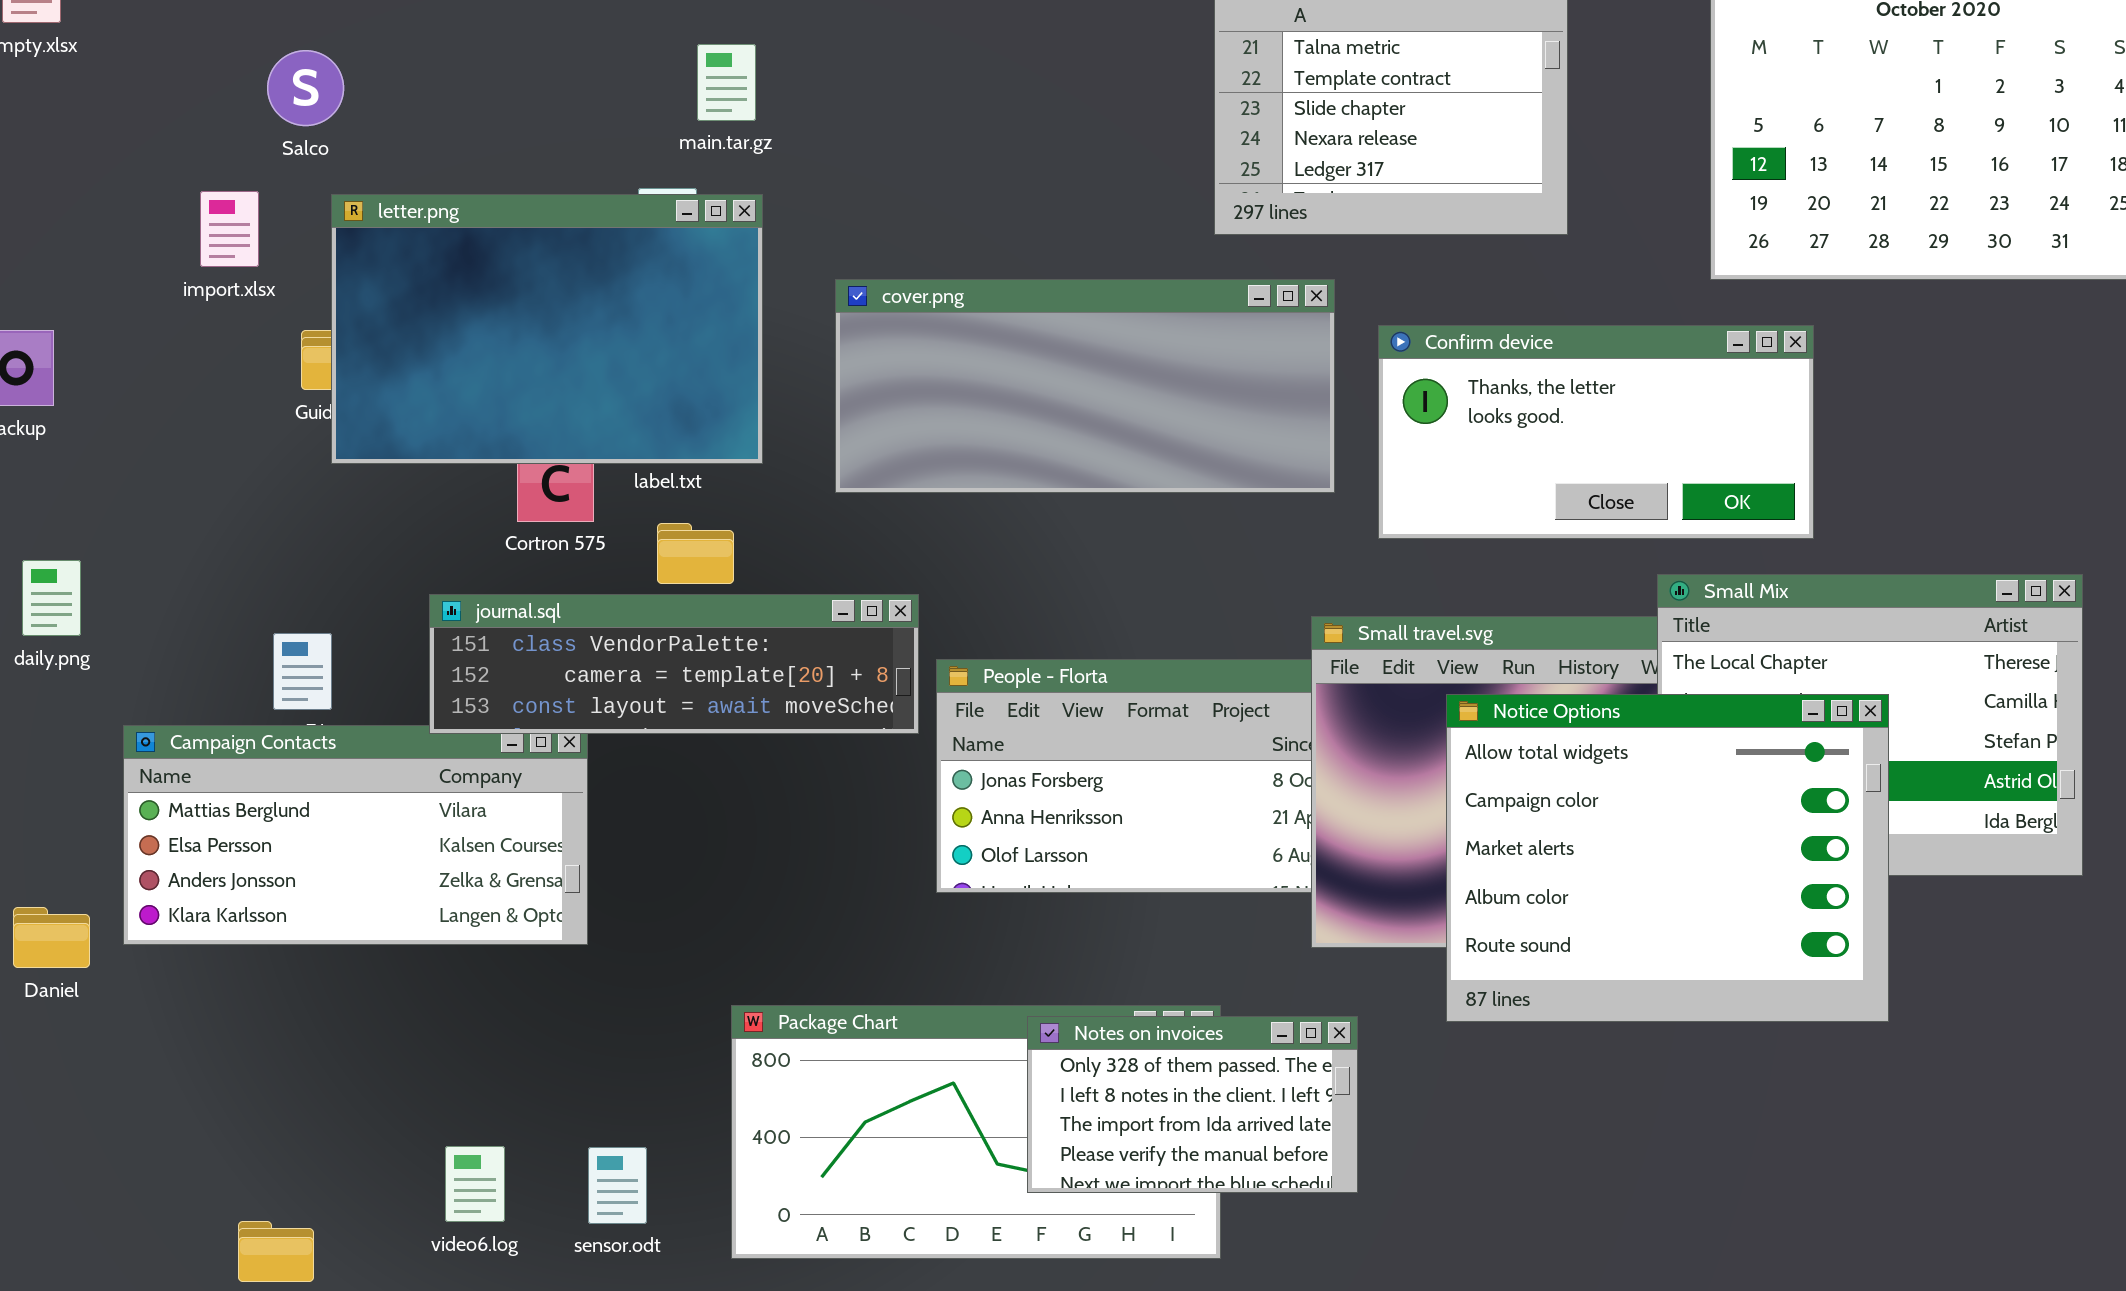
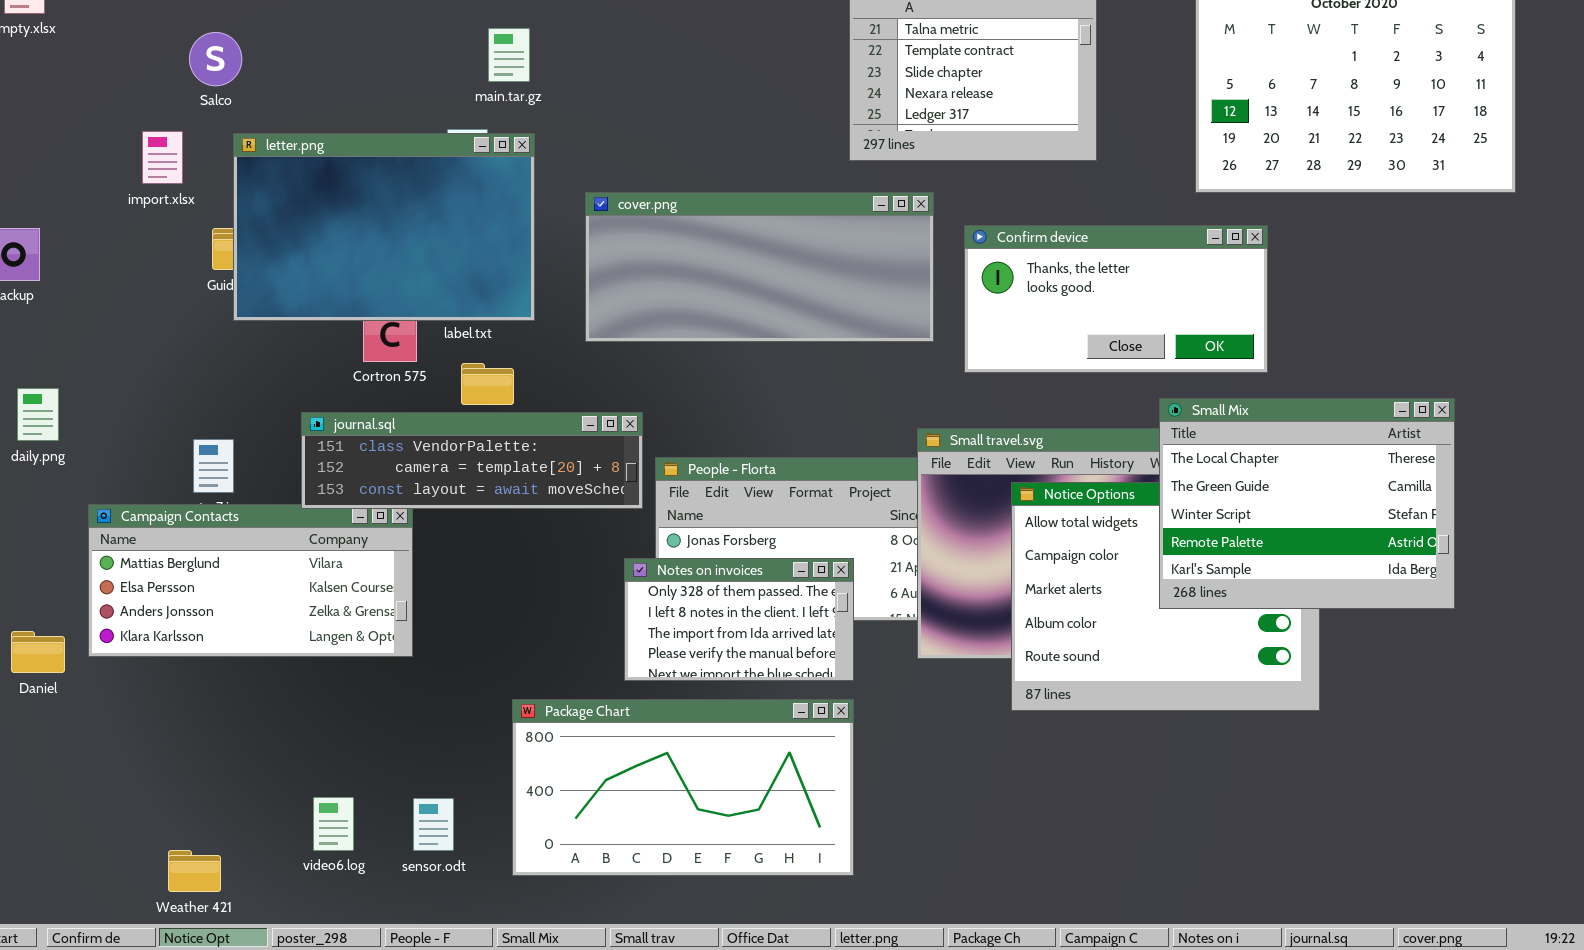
Small Mix: [1657,574,2083,876] -> [1159,398,1455,609], raised
Notes on invoices: [1027,1016,1358,1193] -> [624,558,854,681], moved

